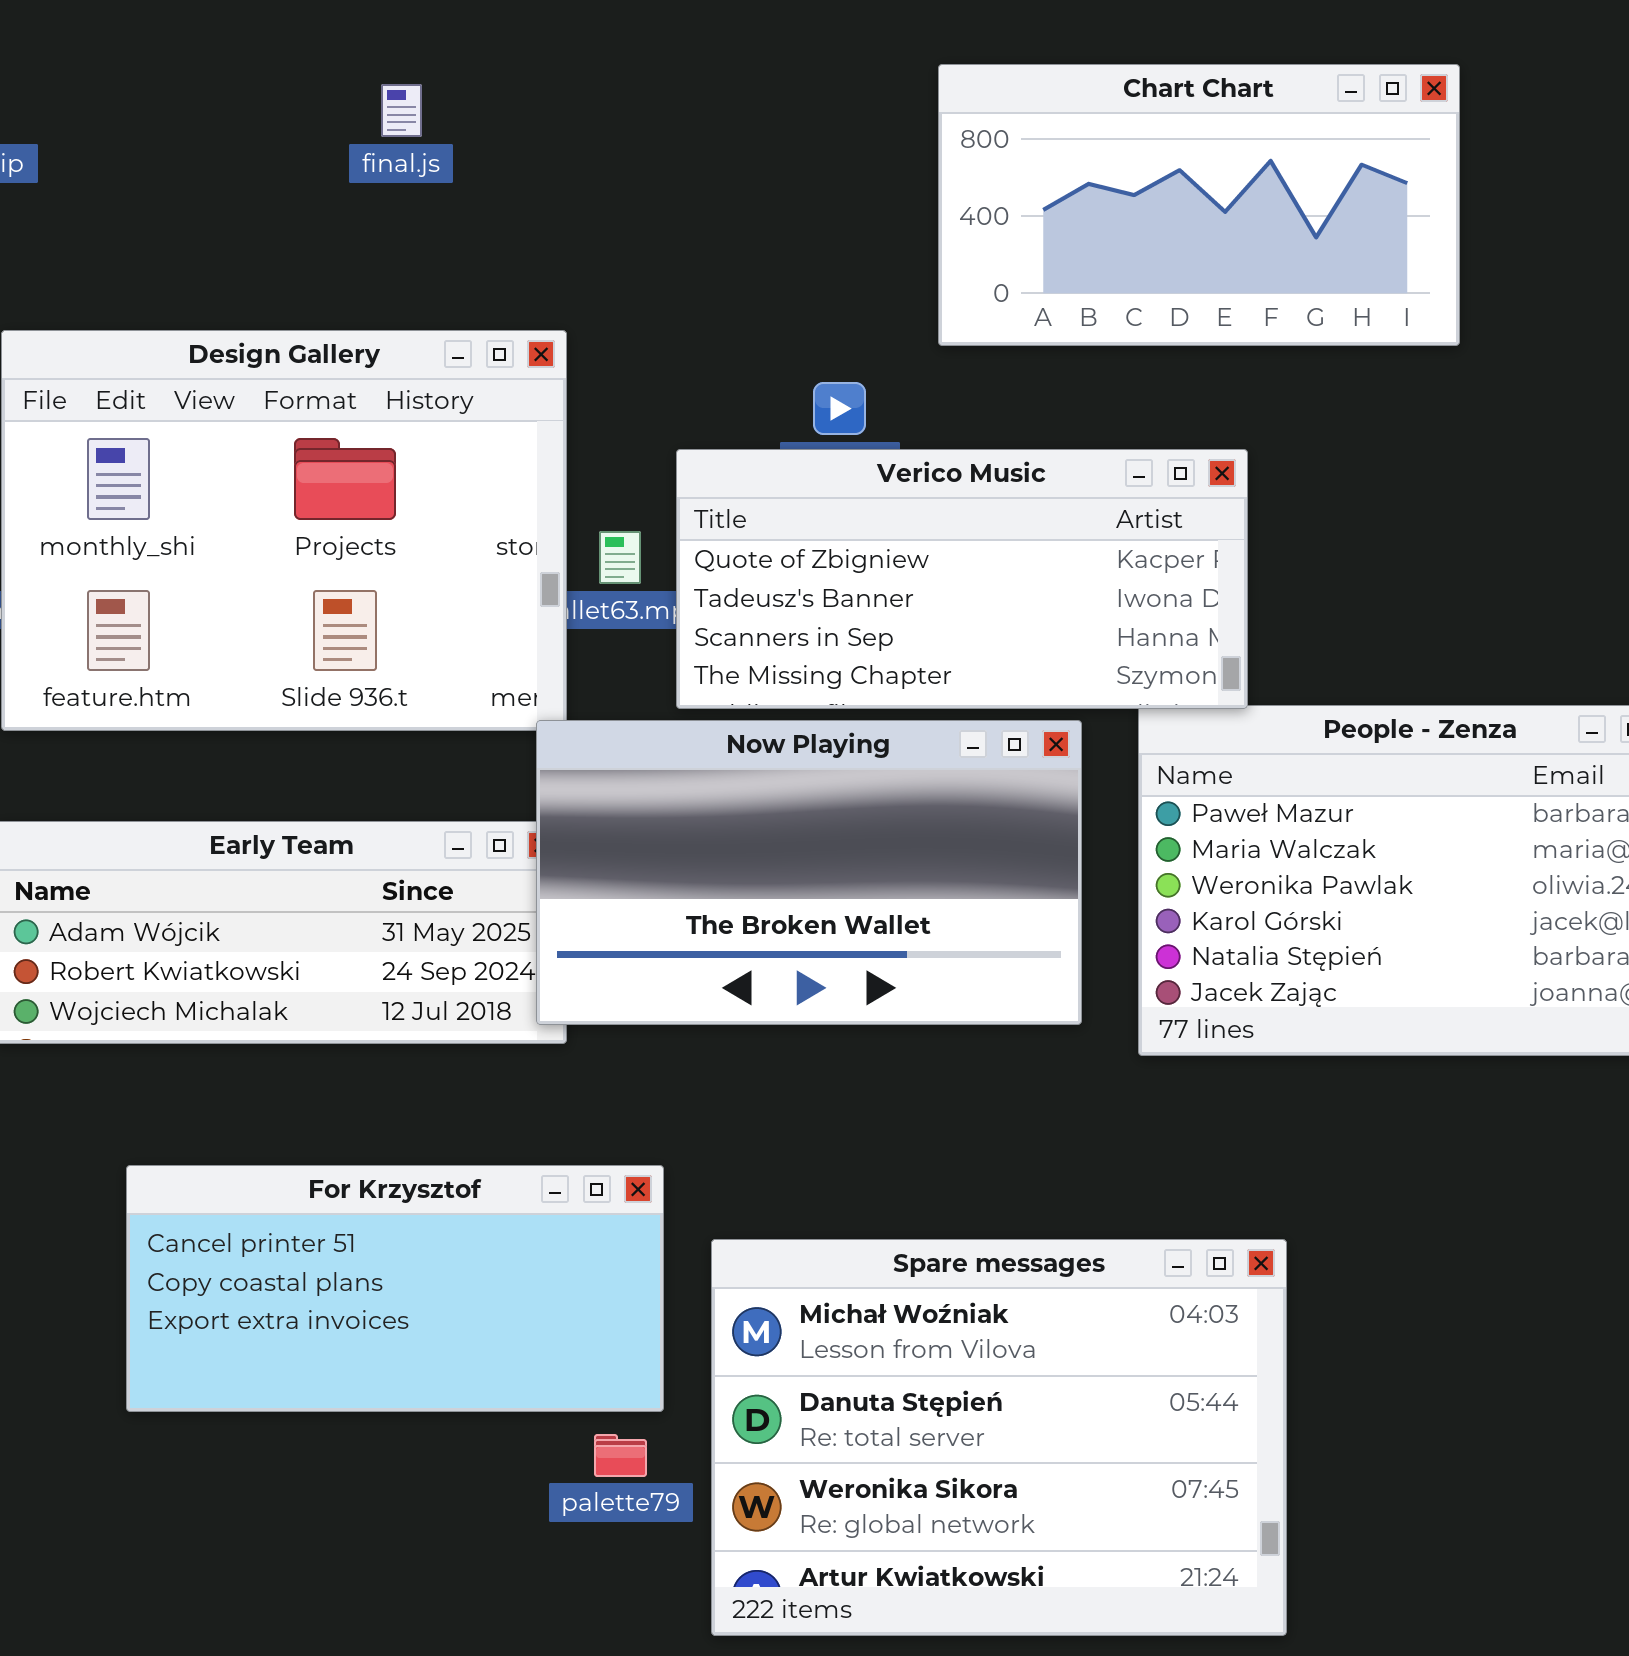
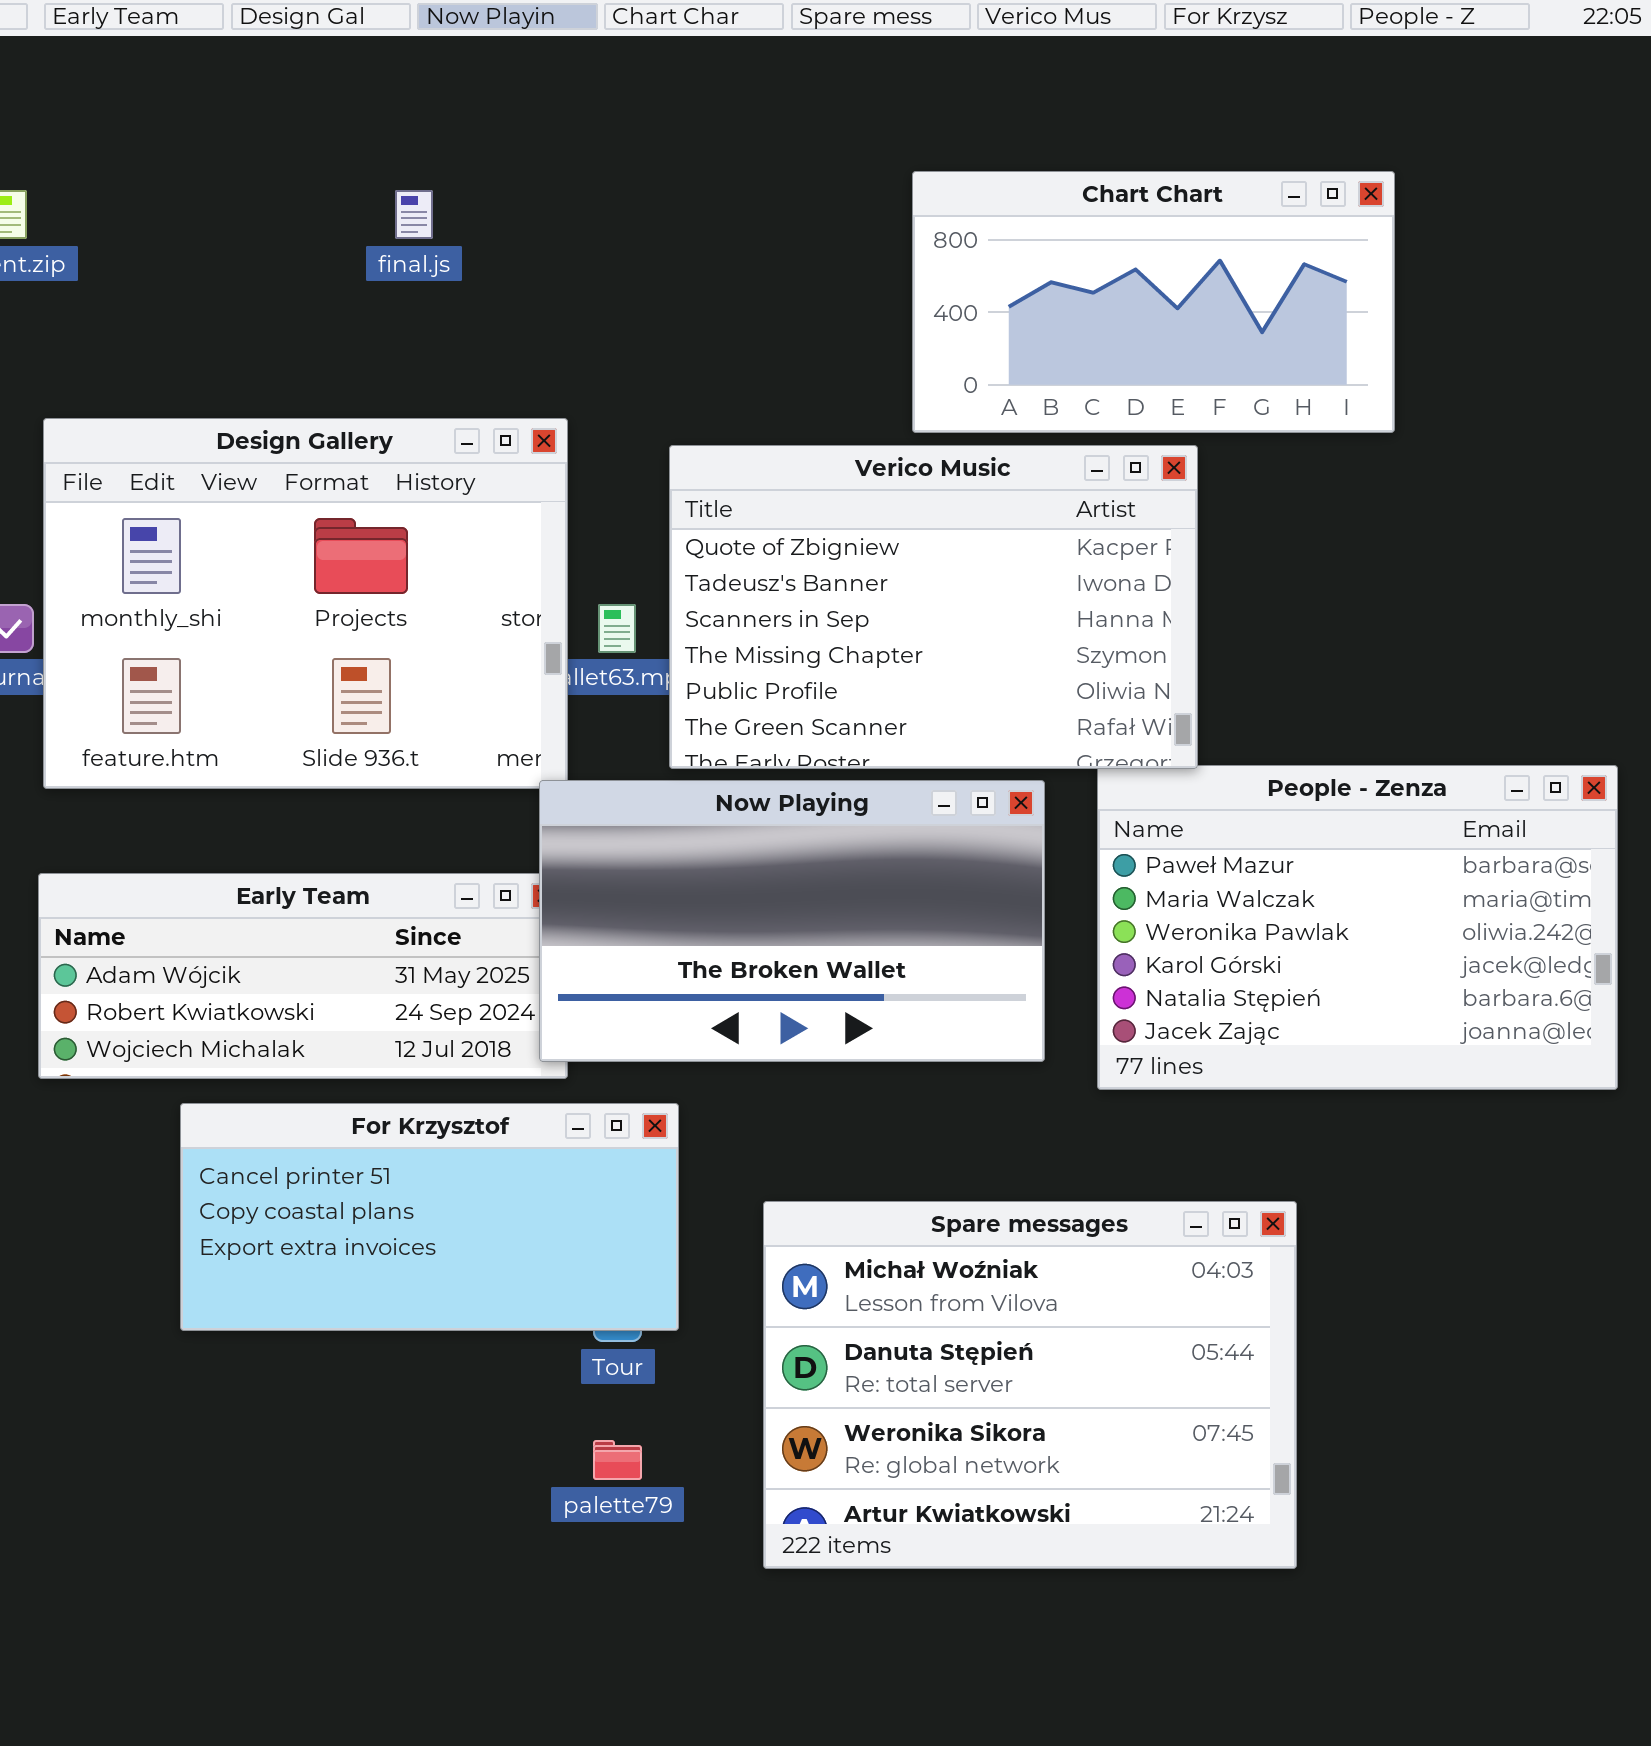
Verico Music: [676,449,1248,709] -> [669,445,1198,769], resized
For Krzysztof: [126,1165,664,1412] -> [180,1103,679,1331], moved
Spare messages: [711,1239,1287,1636] -> [763,1201,1297,1569], moved

